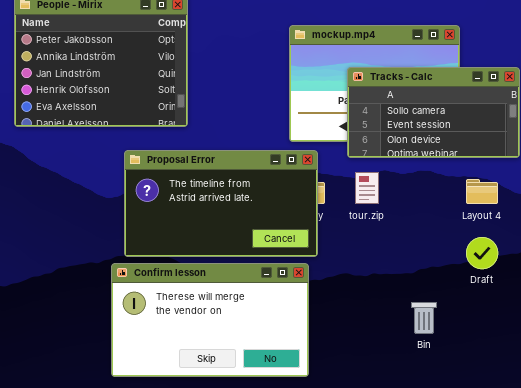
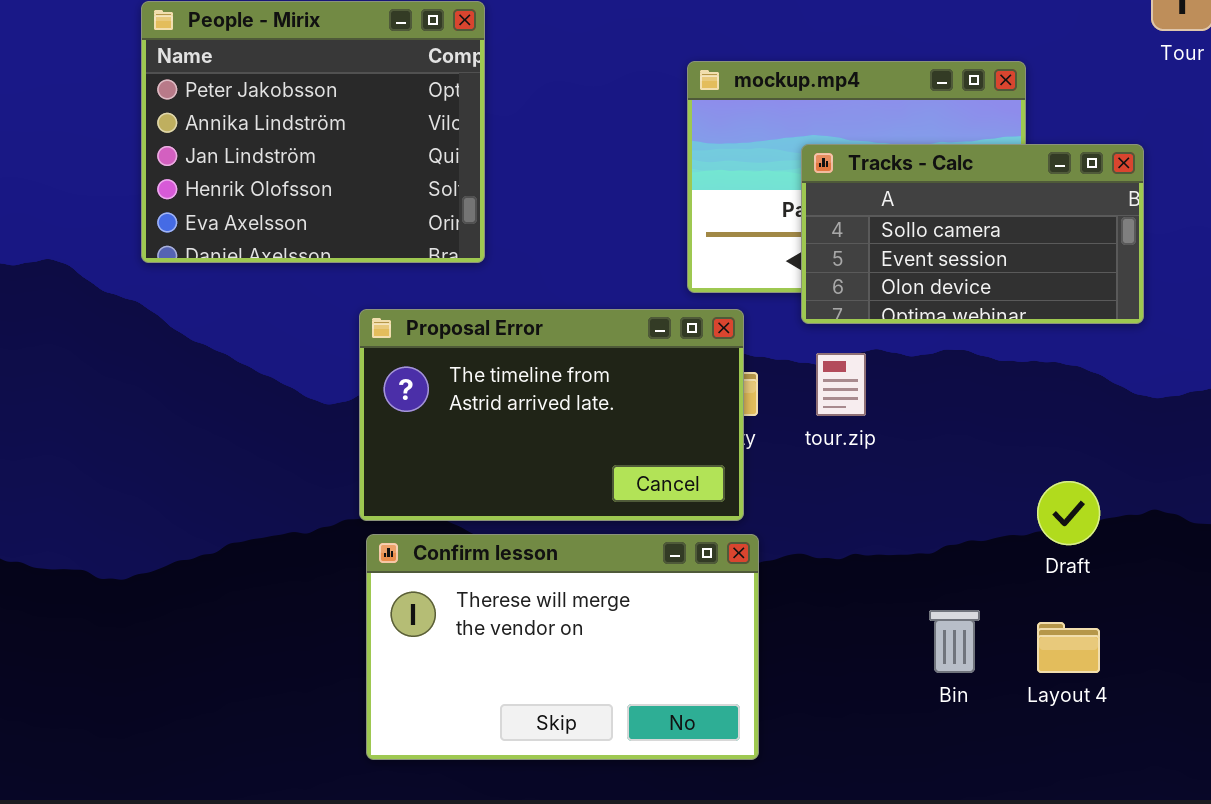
Layout 4: [466,179,498,204] -> [1037,622,1100,673], moved
Confirm lesson: [111,263,309,377] -> [366,534,759,760], moved

